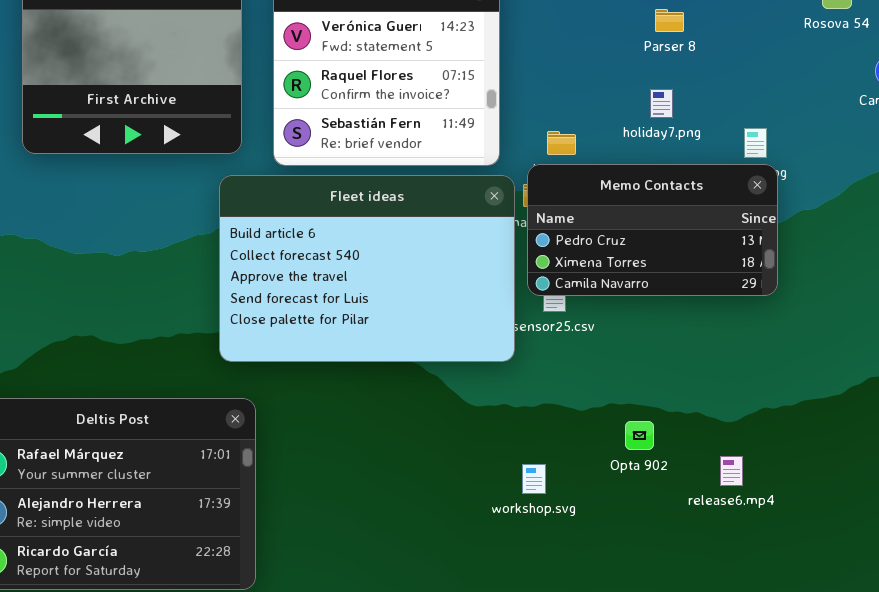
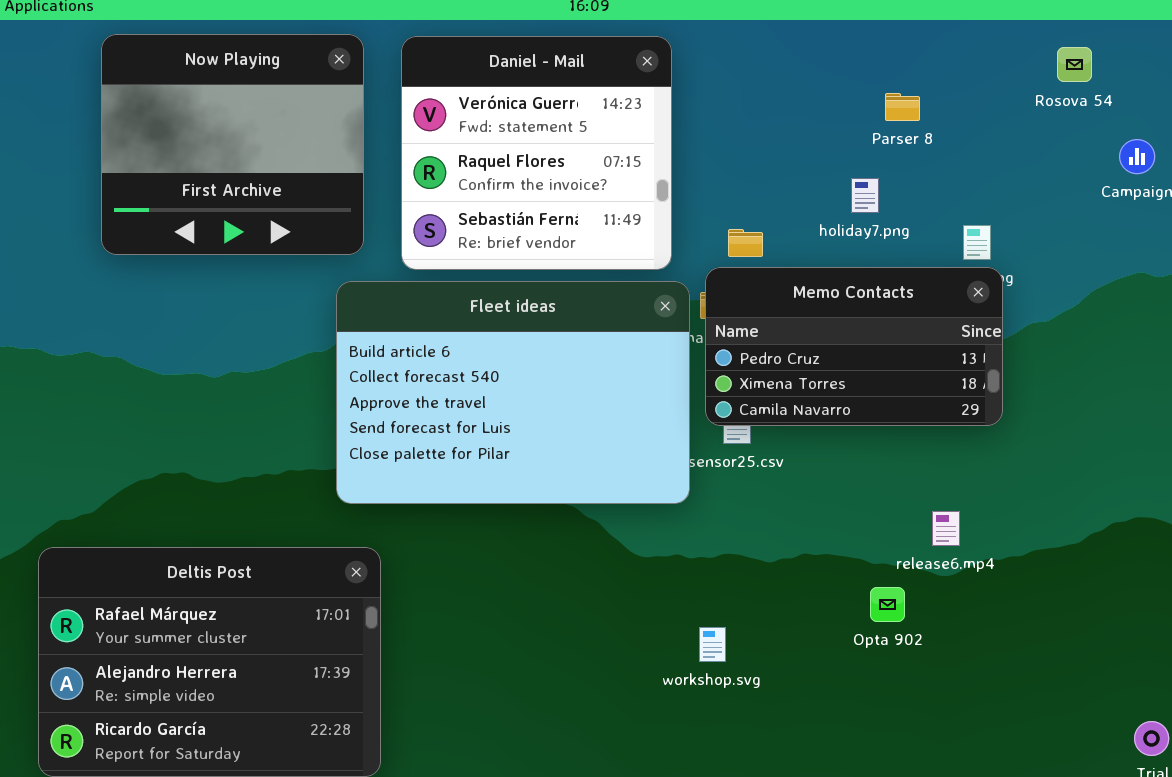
Parser 8: [655,9,684,32] -> [885,93,920,121], moved
Opta 902: [625,421,654,450] -> [870,587,905,622], moved
release6.mp4: [720,456,743,486] -> [932,511,960,546], moved

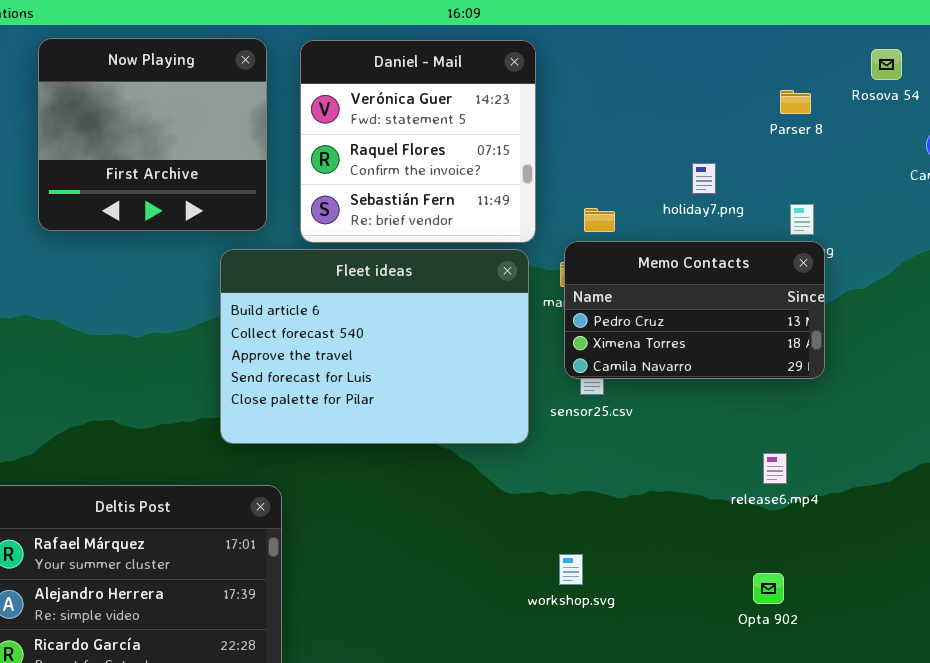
Parser 8: [885,93,920,121] -> [780,90,811,114], moved
Fleet ideas: [336,281,690,504] -> [220,249,529,444], moved
Opta 902: [870,587,905,622] -> [753,573,784,604], moved

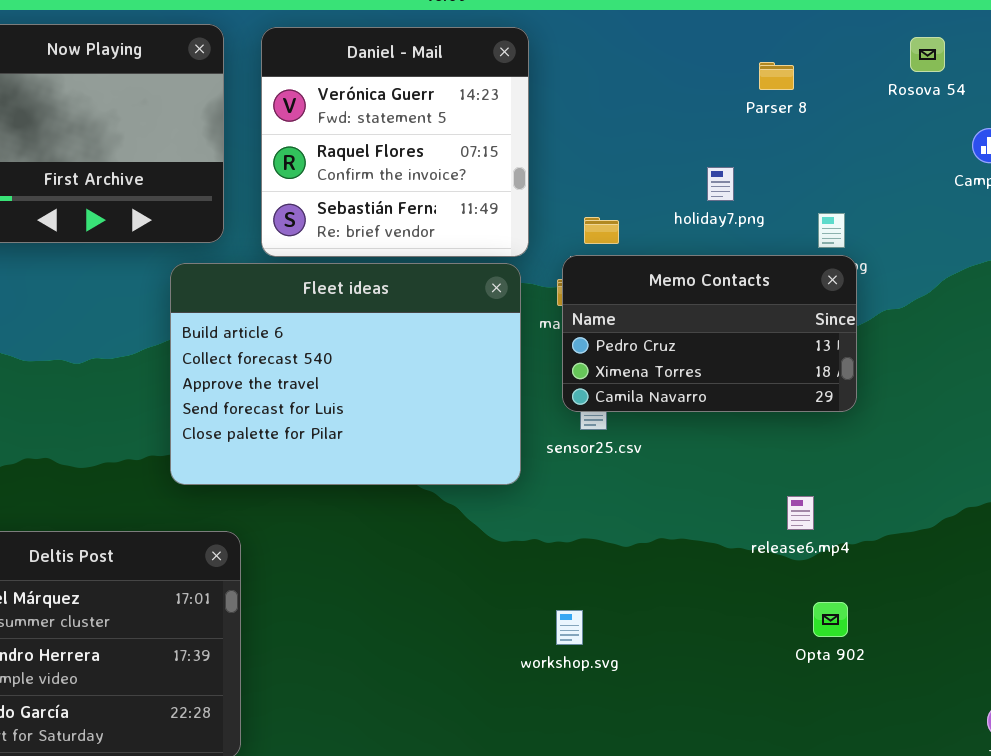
Parser 8: [780,90,811,114] -> [759,62,794,90], moved
Opta 902: [753,573,784,604] -> [813,602,848,637], moved

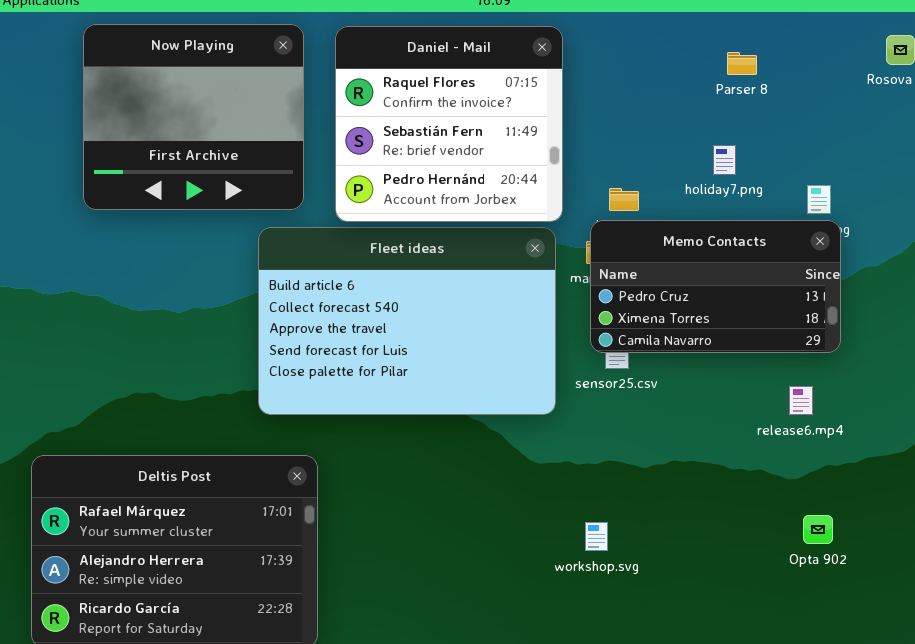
Daniel - Mail: [261,27,529,257] -> [335,26,563,222], scrolled down 1 row
Parser 8: [759,62,794,90] -> [727,52,757,75], moved
release6.mp4: [787,496,814,530] -> [789,386,813,415], moved

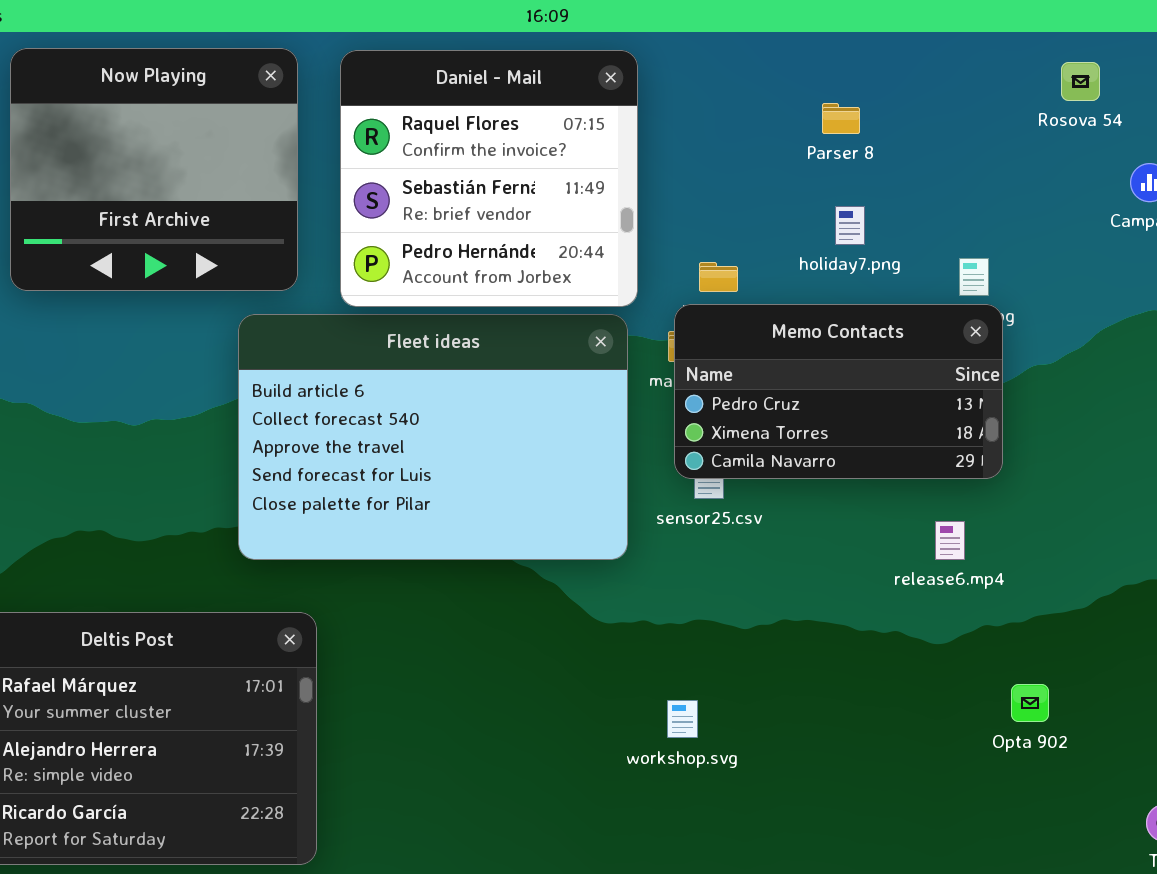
Parser 8: [727,52,757,75] -> [822,103,860,134], moved
Opta 902: [803,515,833,544] -> [1011,684,1049,722], moved

